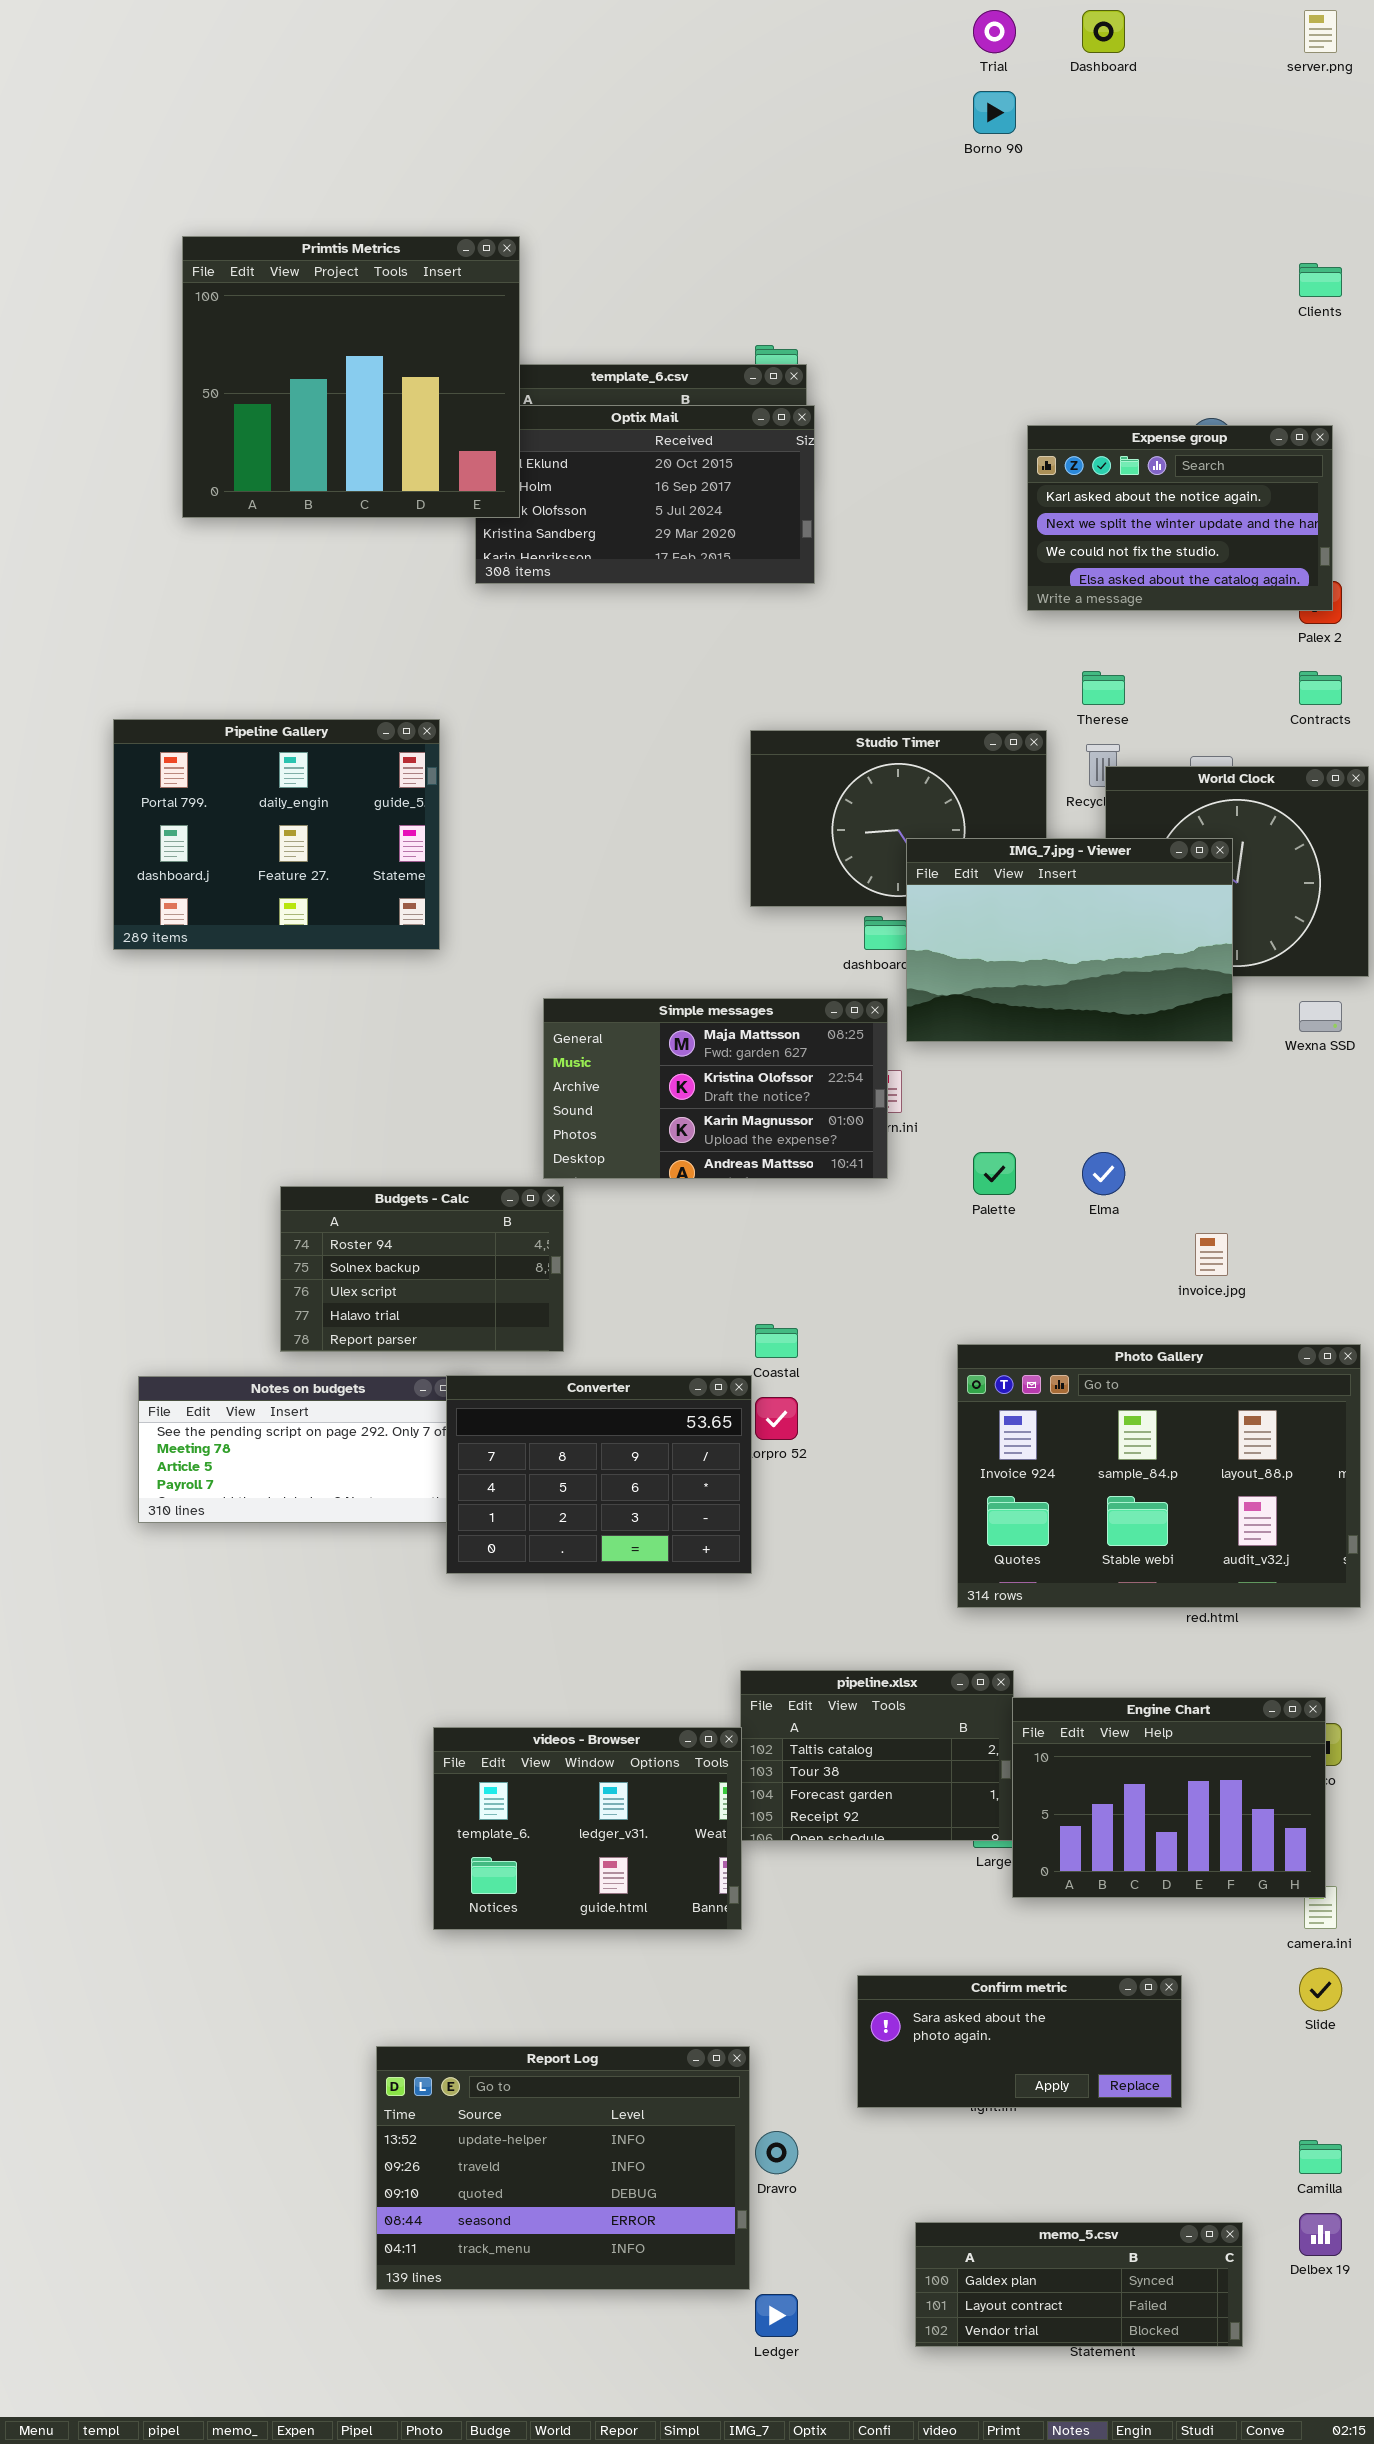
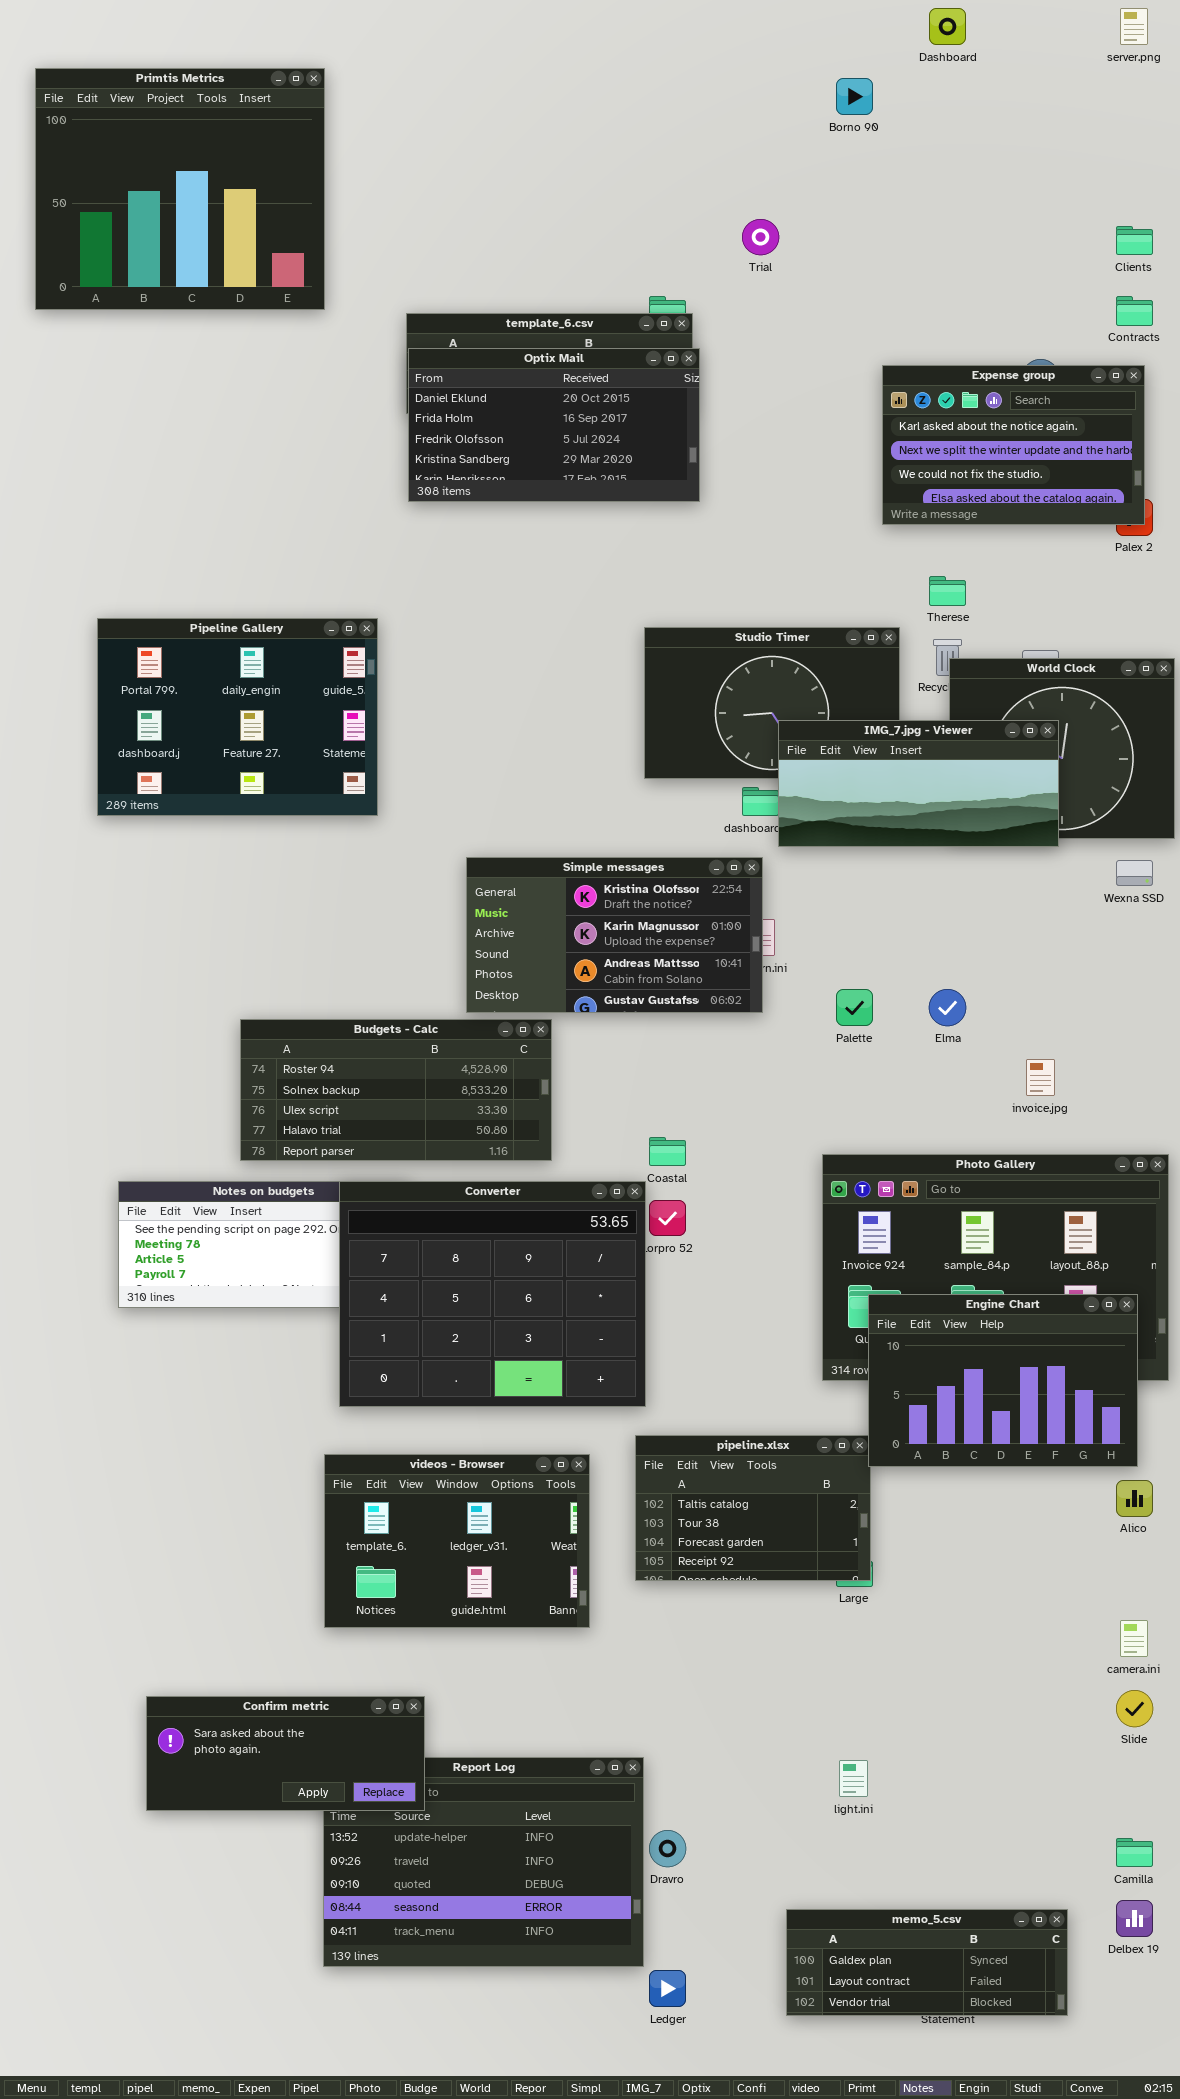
Trial: [973,10,1016,53] -> [742,219,779,255], moved
Primtis Metrics: [182,236,520,518] -> [35,68,325,310], moved
Contracts: [1299,671,1342,705] -> [1116,296,1153,326], moved
IMG_7.jpg - Viewer: [906,838,1233,1042] -> [778,720,1059,847], resized
Simple messages: [543,998,888,1179] -> [466,857,763,1013], scrolled down 1 row
Budgets - Calc: [280,1186,564,1352] -> [240,1019,552,1161], resized
Converter: [446,1375,752,1574] -> [339,1181,646,1407], resized
Engine Chart: [1012,1697,1326,1898] -> [868,1294,1138,1467], moved
videos - Browser: [433,1727,742,1930] -> [324,1454,590,1628], moved
Confirm metric: [857,1975,1182,2108] -> [146,1696,425,1811], moved

